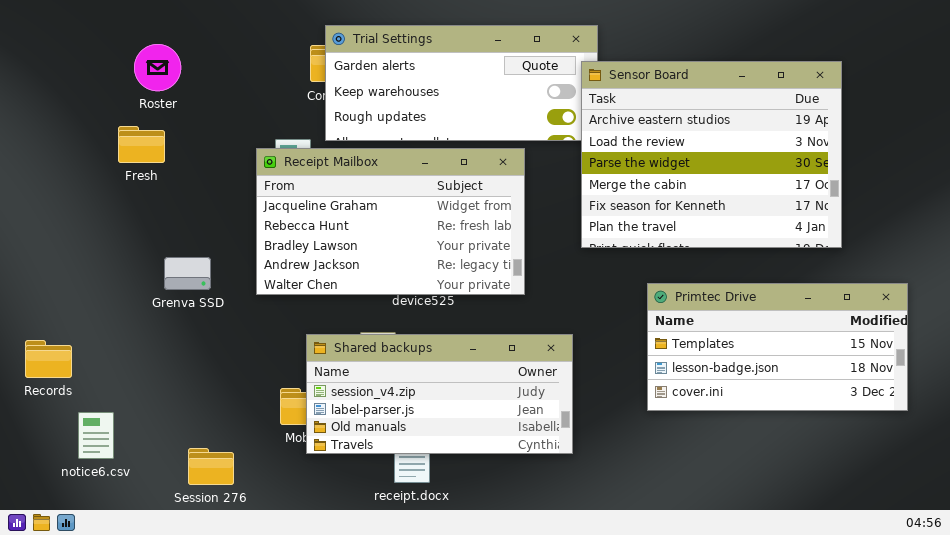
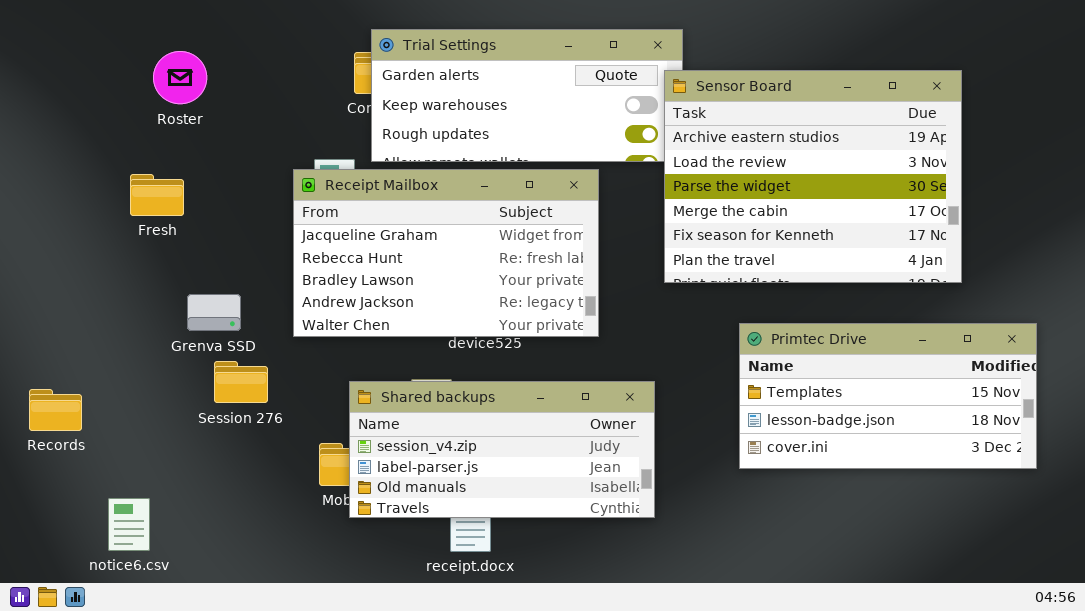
Fresh: [118,126,165,163] -> [130,174,184,216], moved
notice6.csv: [78,412,114,459] -> [108,498,150,551], moved
Session 276: [188,448,234,485] -> [214,361,268,403], moved

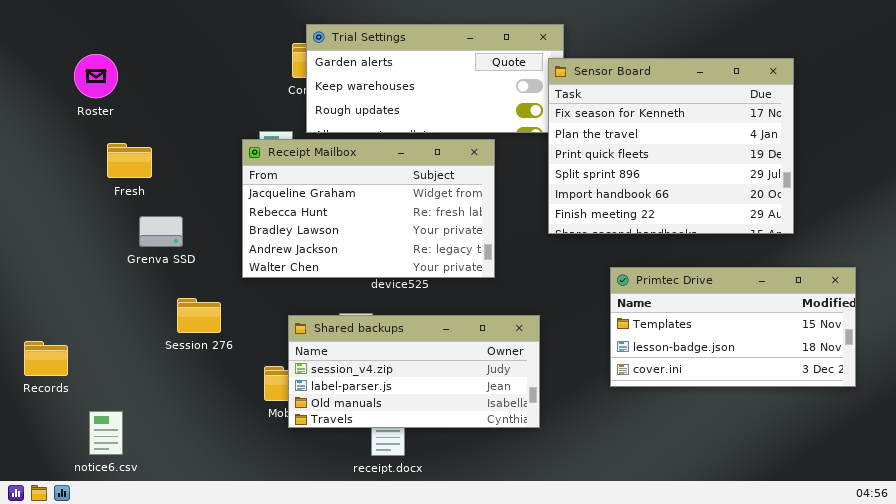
Roster: [153,51,207,104] -> [74,54,118,98], moved
Sensor Board: [664,70,962,283] -> [548,58,794,234], scrolled down 4 rows
Grenva SSD: [187,294,241,331] -> [139,216,183,247], moved
Records: [29,389,82,431] -> [24,341,68,376], moved

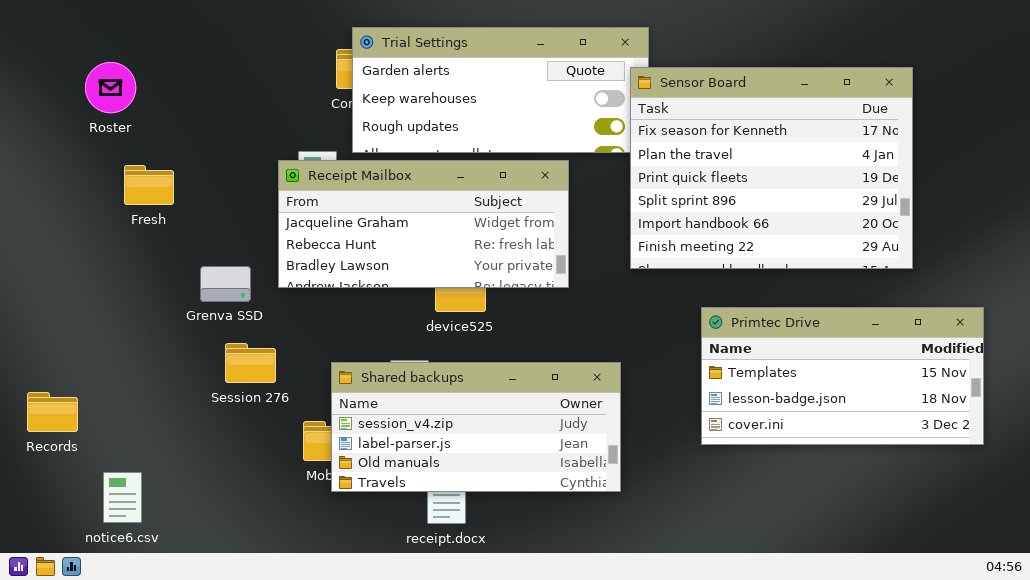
Receipt Mailbox: [242,139,495,278] -> [278,160,569,288], resized
Grenva SSD: [139,216,183,247] -> [200,266,251,302], moved
Session 276: [177,298,221,333] -> [225,343,276,383], moved

